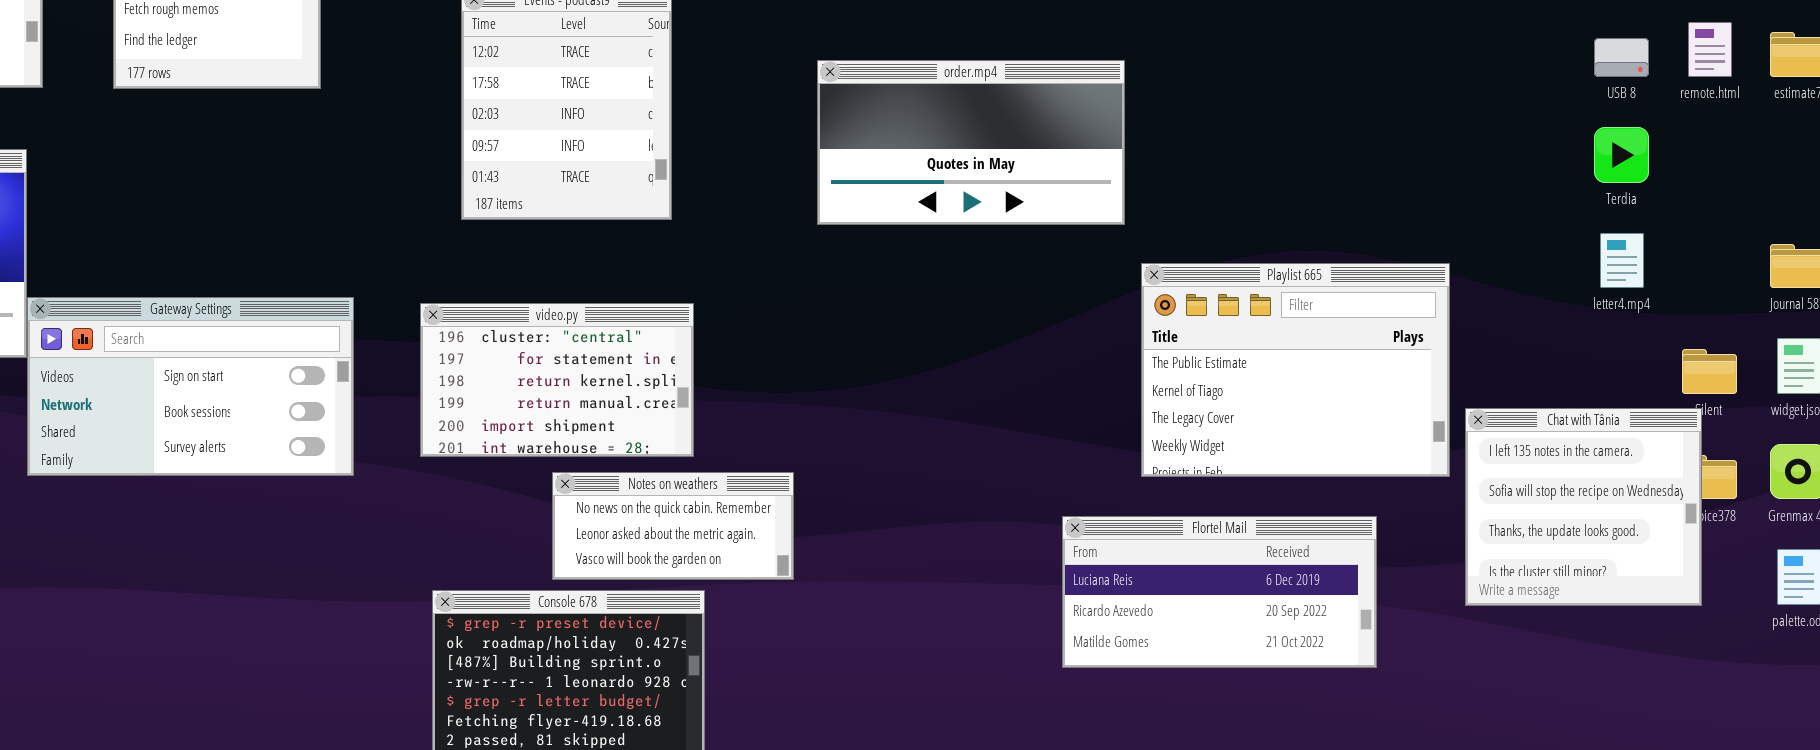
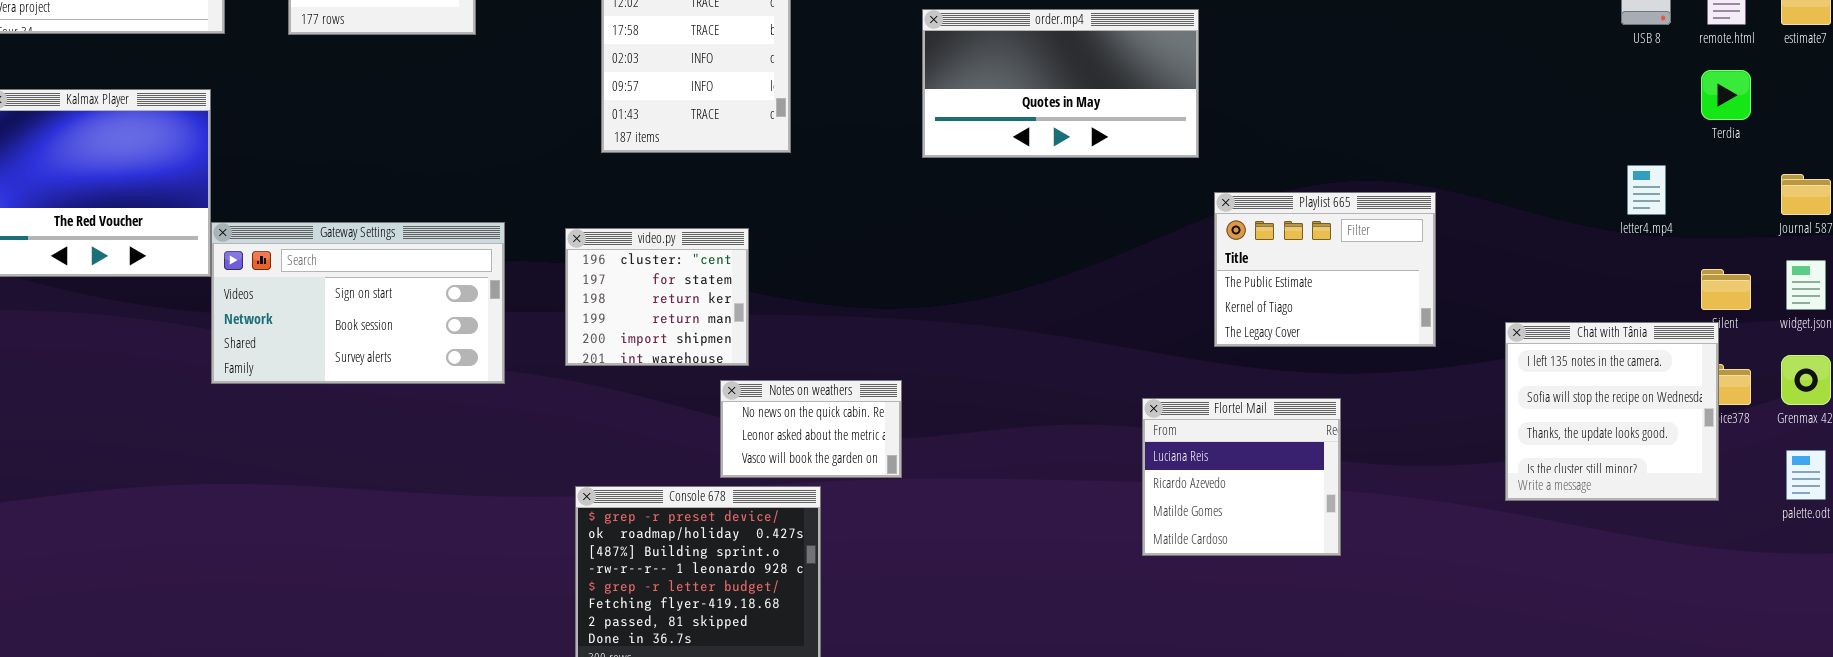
Terdia: [1594,127,1649,183] -> [1701,70,1751,120], moved
Playlist 665: [1141,263,1450,477] -> [1214,192,1436,347], resized
video.py: [420,303,694,457] -> [565,228,749,366], resized
Notes on weathers: [552,472,794,580] -> [720,380,902,478], resized
Flortel Mail: [1062,516,1377,668] -> [1142,398,1341,556], resized

